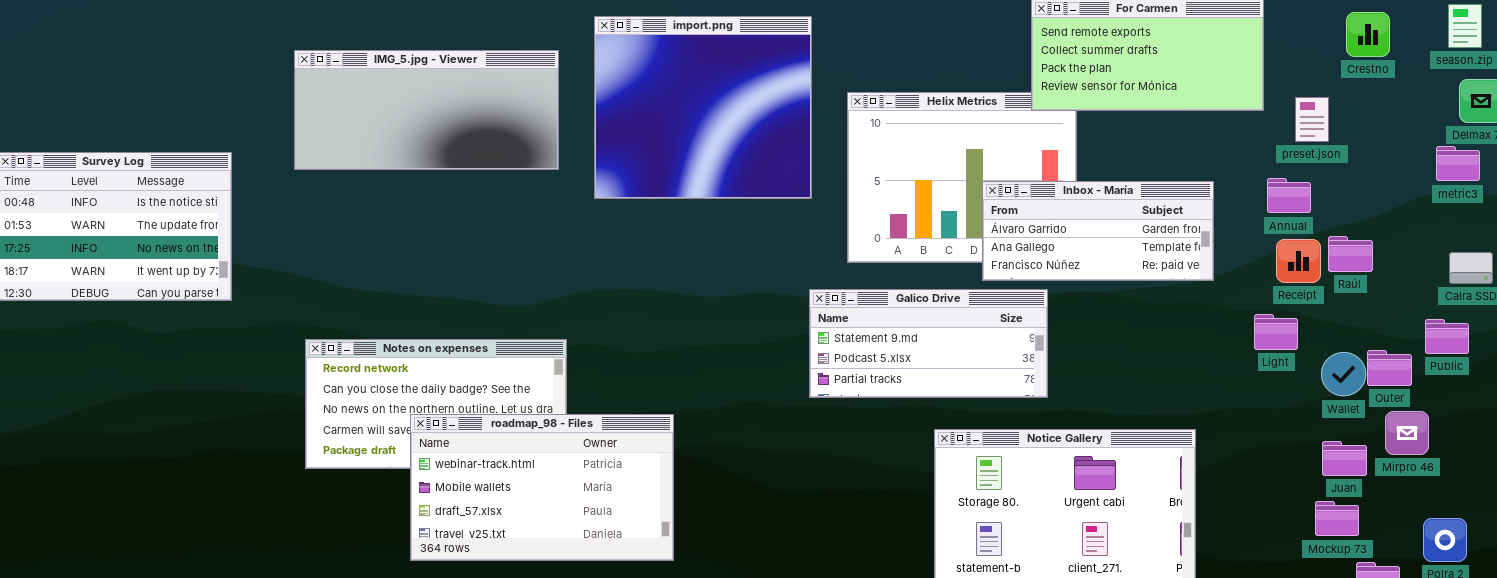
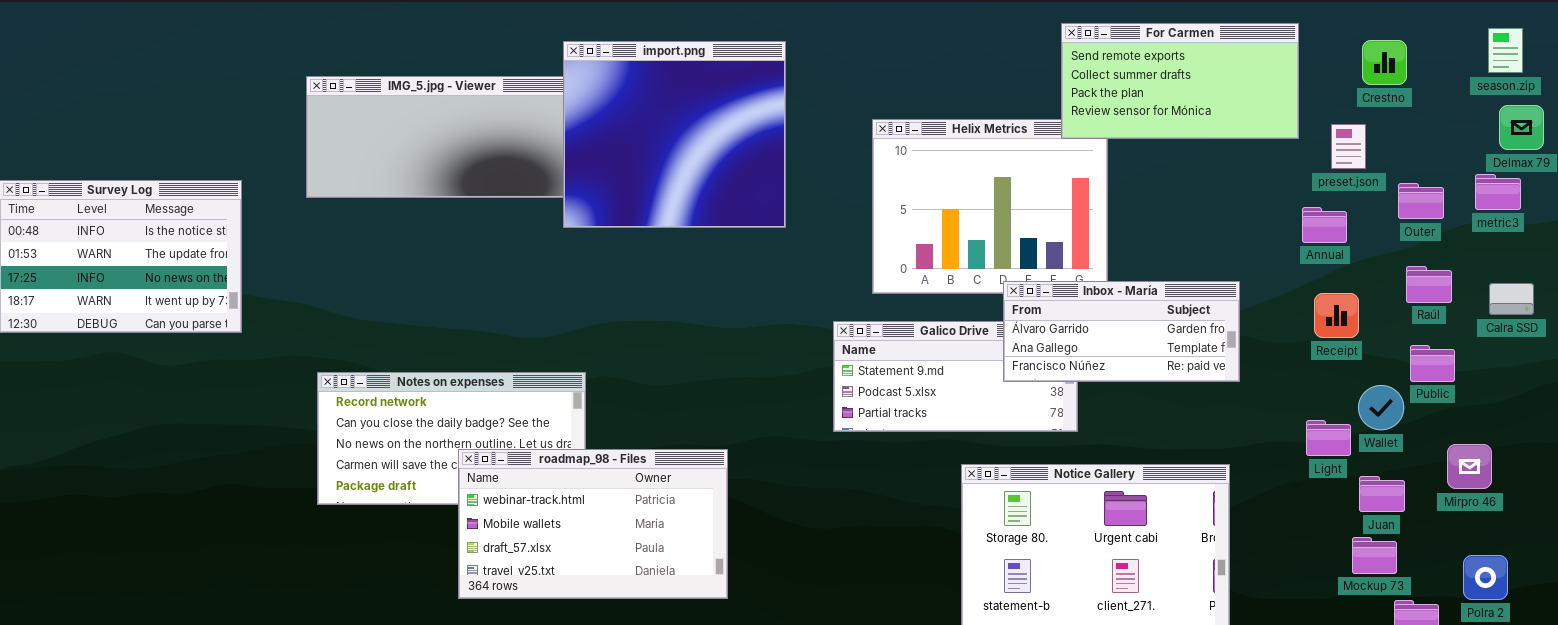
Crestno: [1346,12,1390,57] -> [1362,40,1407,85], moved
import.png: [594,16,812,199] -> [563,41,786,228], moved
Inbox - María: [982,181,1214,281] -> [1003,281,1240,382], moved
Raúl: [1328,236,1373,272] -> [1406,266,1452,303], moved
Receipt: [1276,239,1321,283] -> [1314,293,1359,338], moved
Light: [1254,314,1298,350] -> [1306,420,1351,456], moved
Public: [1425,319,1469,354] -> [1410,345,1455,382], moved
Outer: [1367,350,1412,386] -> [1398,183,1444,219], moved
Mirpro 46: [1385,411,1429,455] -> [1447,444,1492,489], moved
roadmap_98 - Files: [410,414,674,561] -> [458,449,728,599], moved

